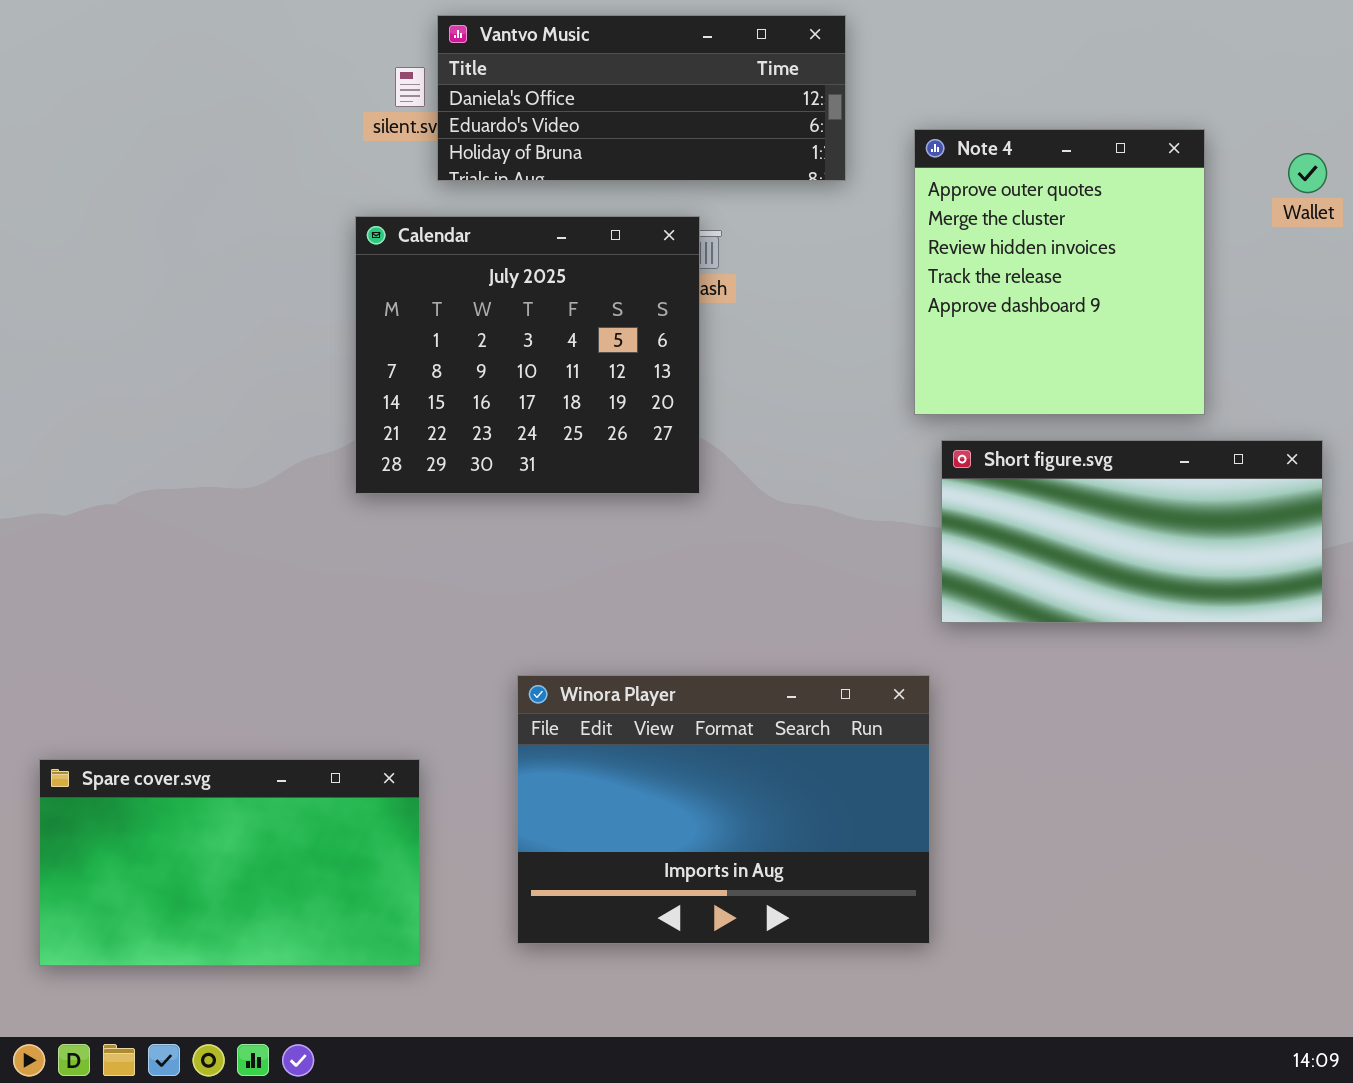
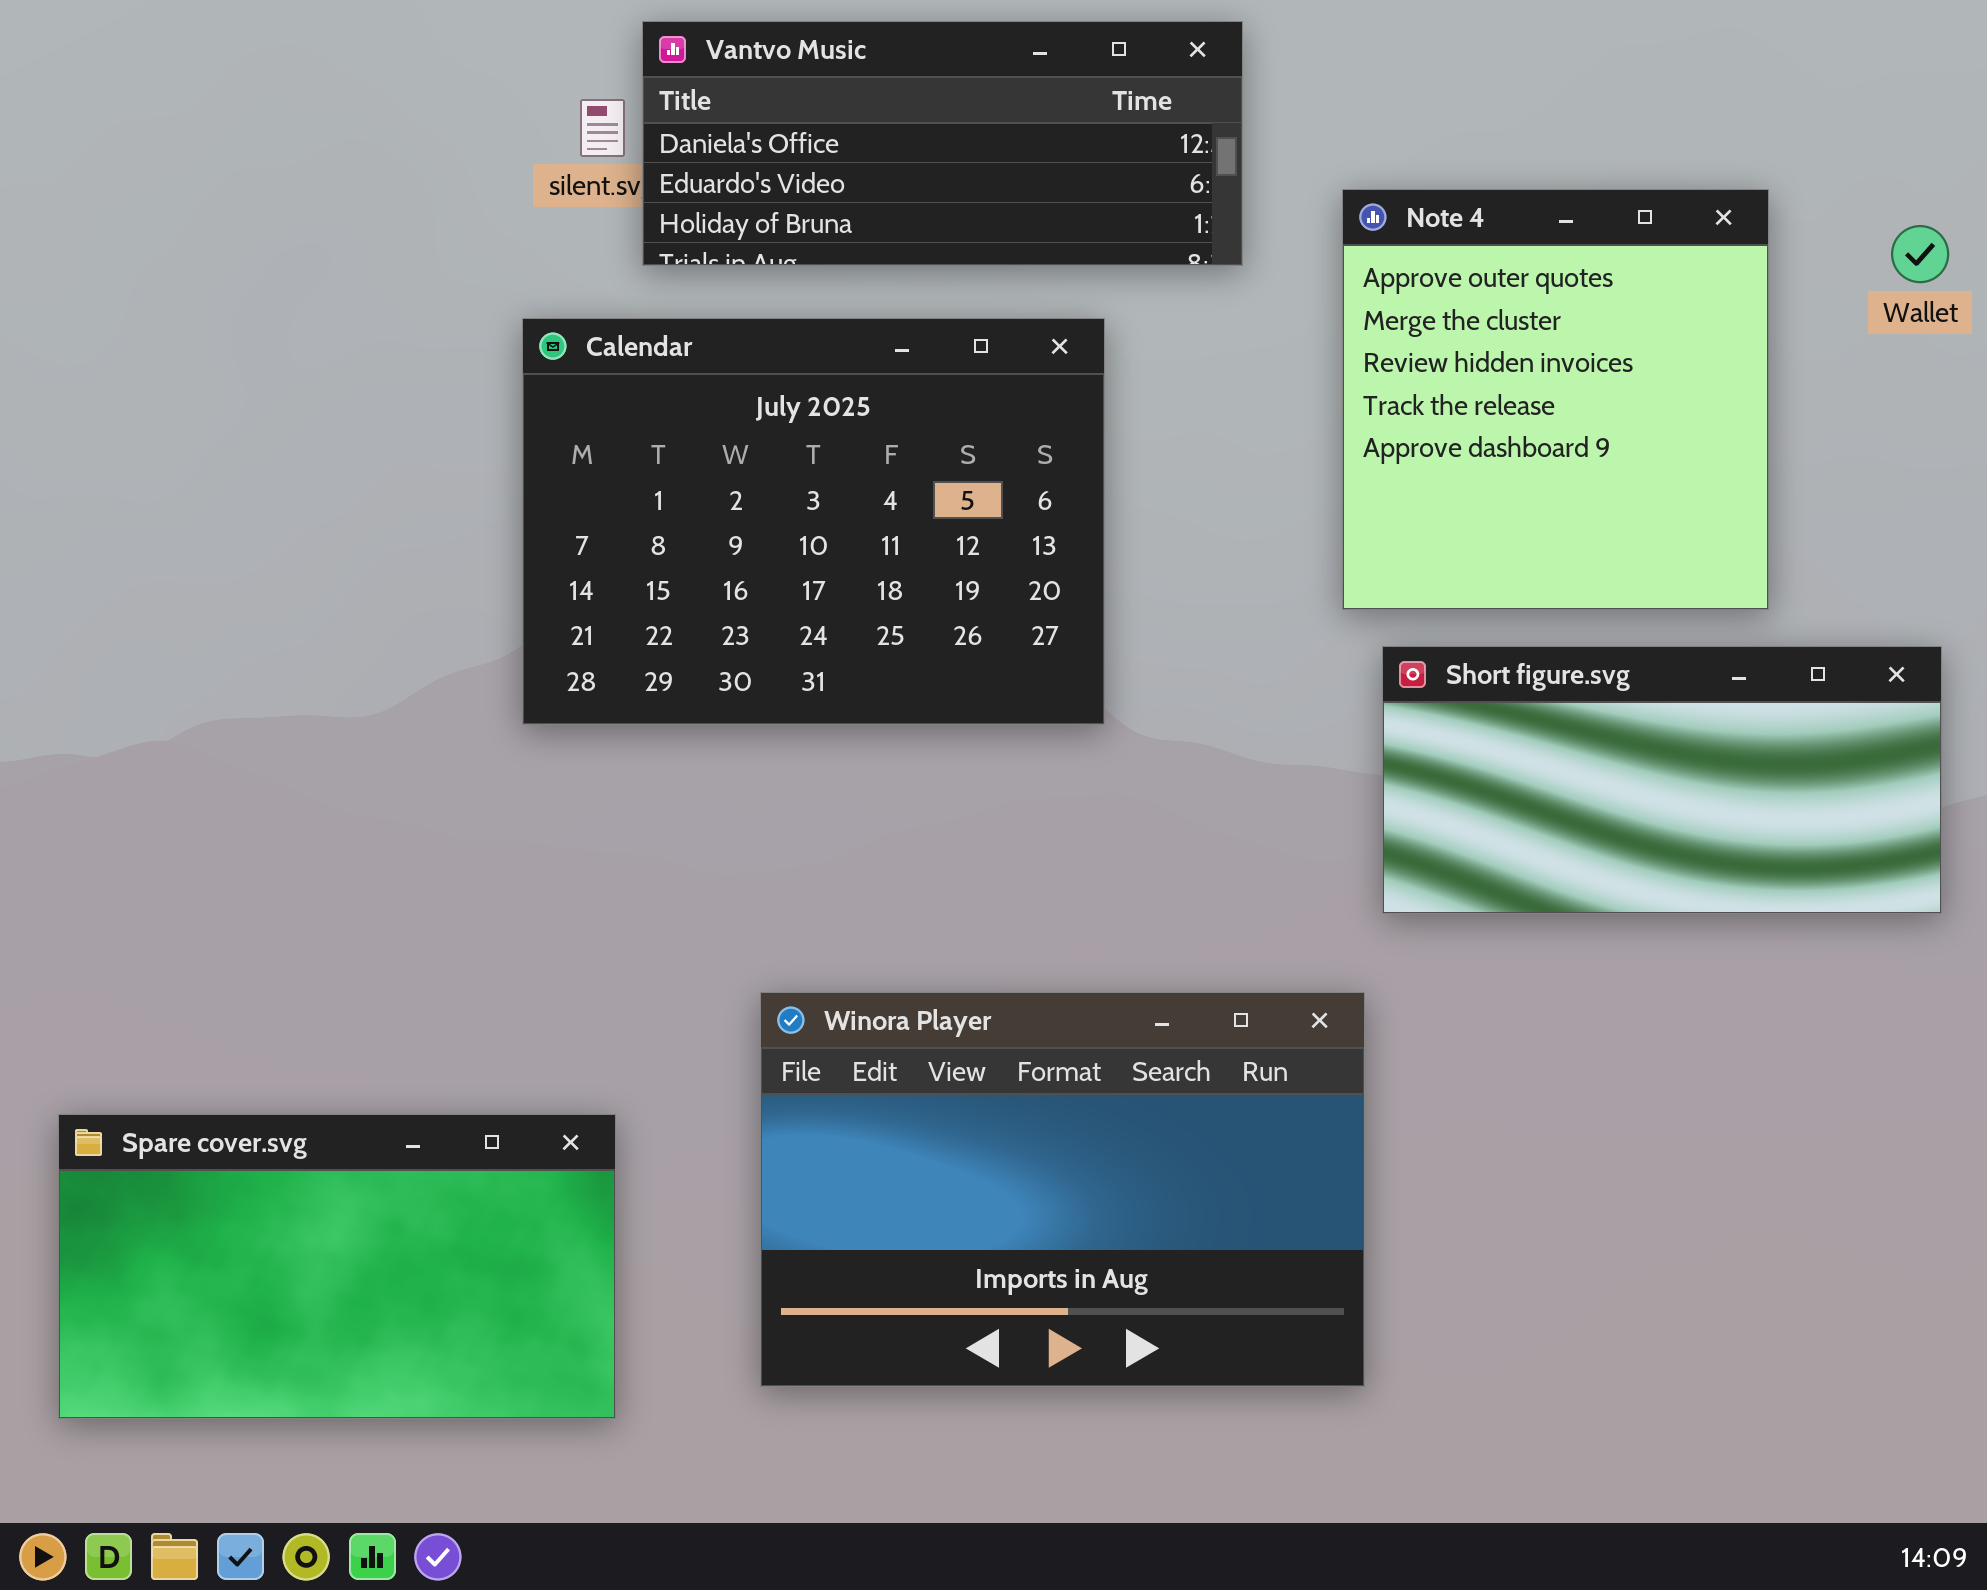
Calendar: [355,216,700,494] -> [522,318,1105,725], resized

